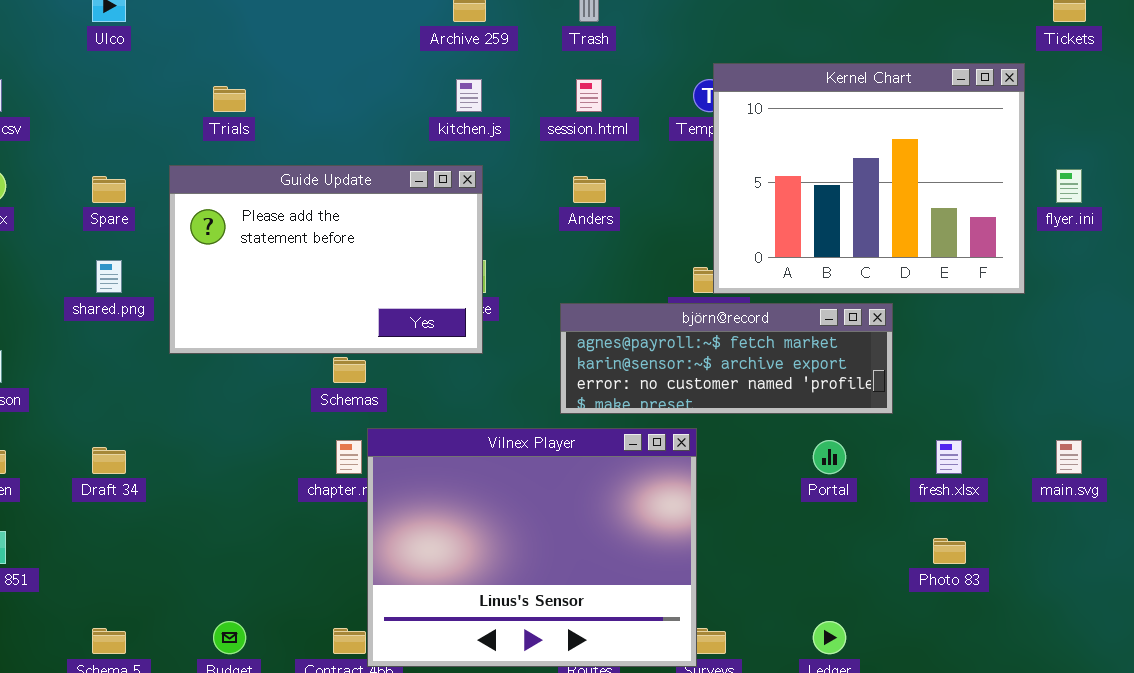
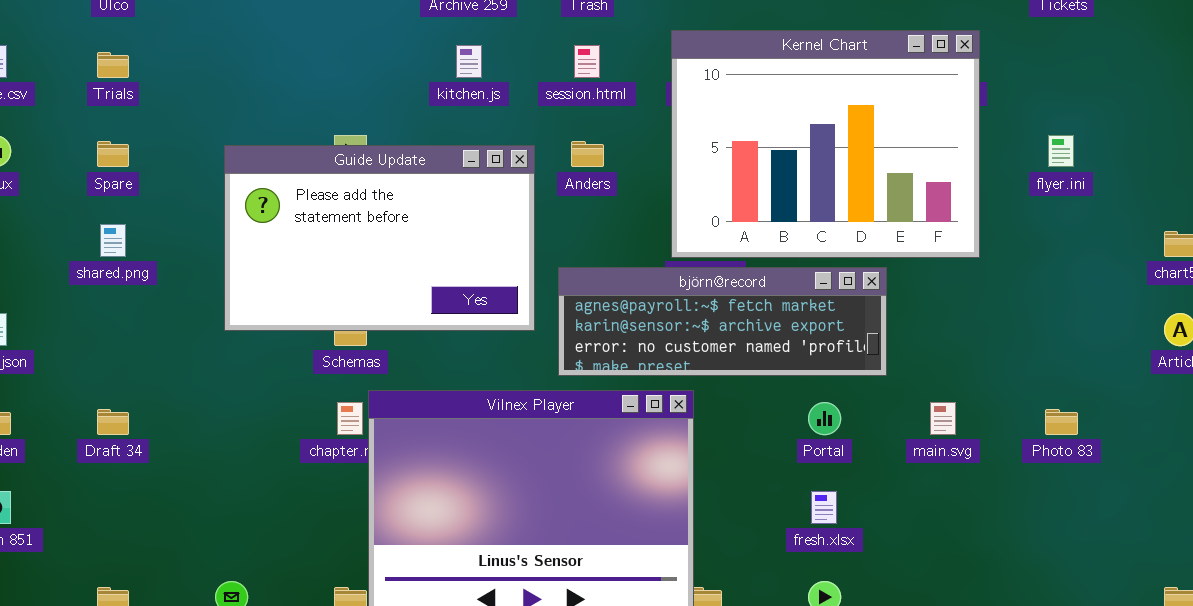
Kernel Chart: [713,63,1025,294] -> [671,30,980,258], moved
Trials: [213,86,246,112] -> [97,52,129,78], moved
Guide Update: [169,165,483,354] -> [224,145,535,331], moved
fresh.xlsx: [936,440,962,474] -> [811,491,837,524], moved
main.svg: [1056,440,1082,474] -> [930,402,956,435], moved
Photo 83: [933,538,966,564] -> [1045,409,1078,435], moved

